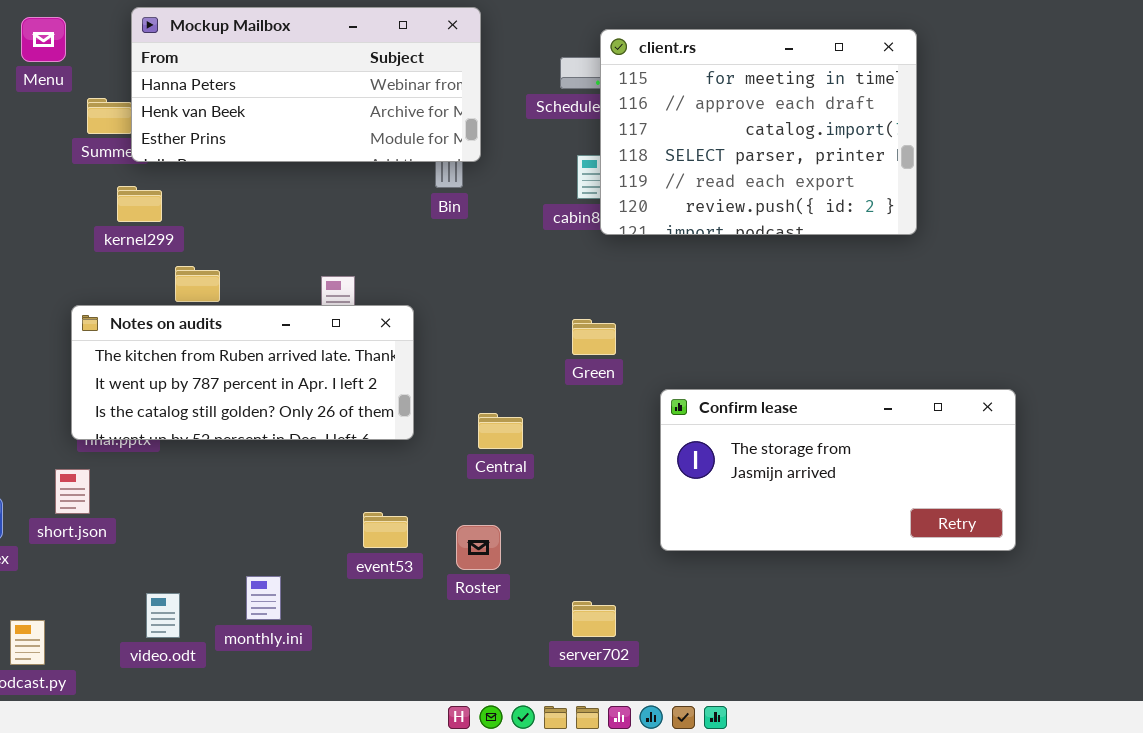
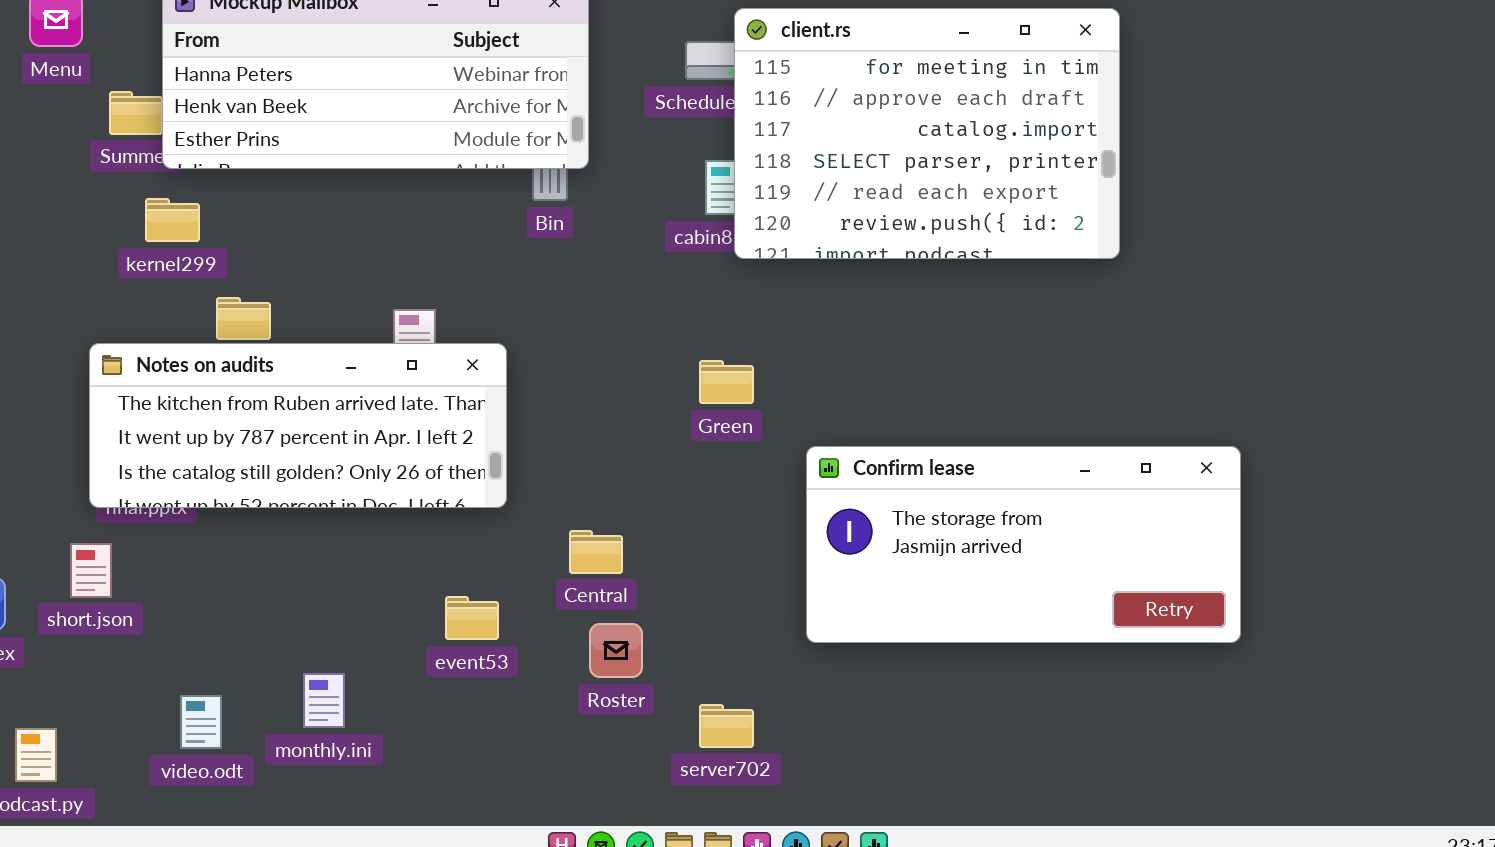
Central: [478,413,523,449] -> [569,530,623,574], moved
Roster: [456,525,501,570] -> [589,623,643,678], moved

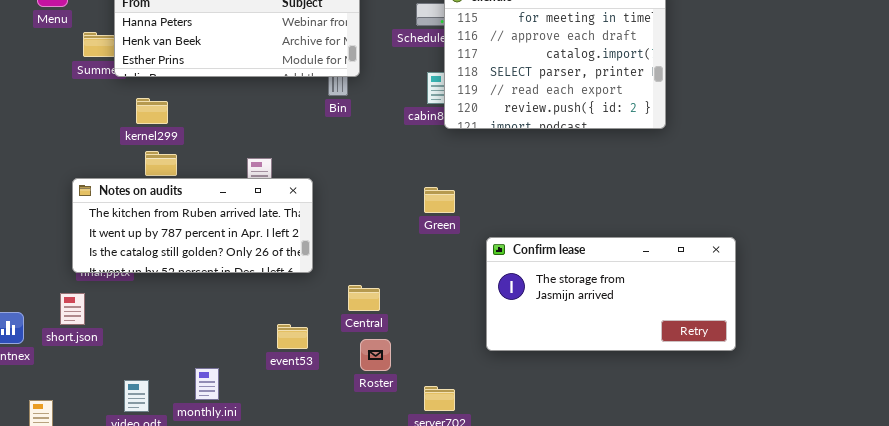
kernel299: [145,198,200,242] -> [136,98,168,124], moved

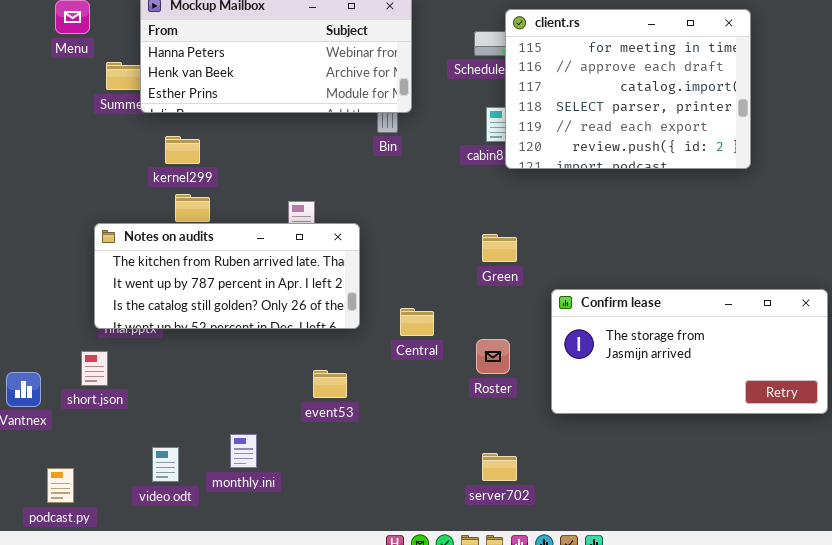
Central: [348,285,380,311] -> [400,308,434,336], moved
event53: [277,324,308,349] -> [313,370,347,398], moved
Roster: [360,339,391,371] -> [476,339,510,374], moved

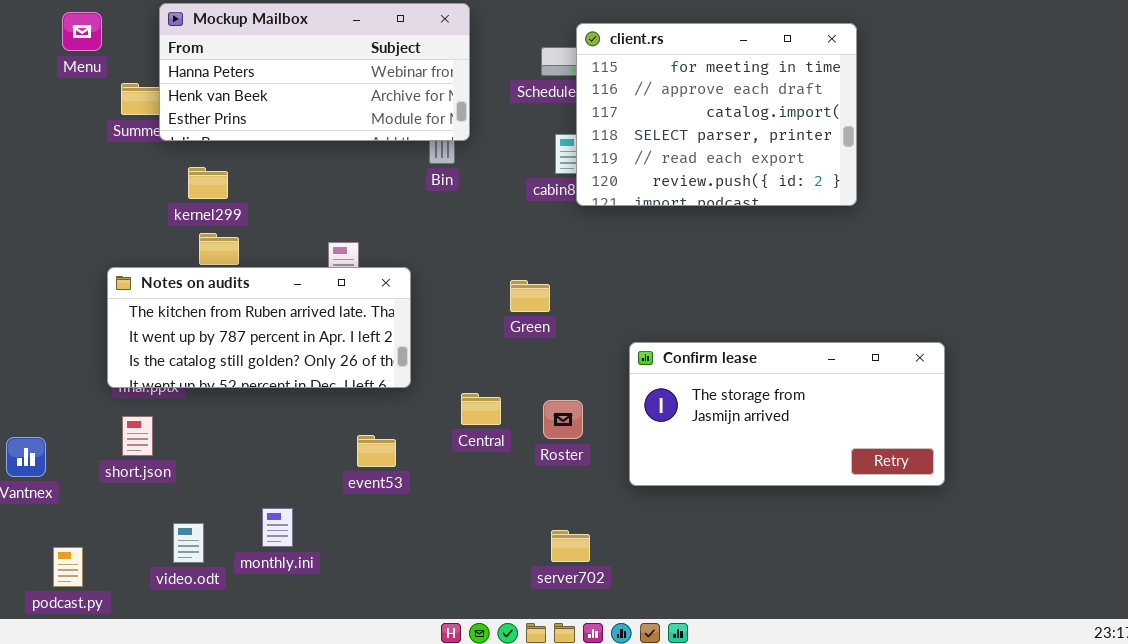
Green: [482,234,517,262] -> [510,280,550,312], moved
Central: [400,308,434,336] -> [461,393,501,425], moved
short.json: [81,351,108,386] -> [122,416,153,456], moved

